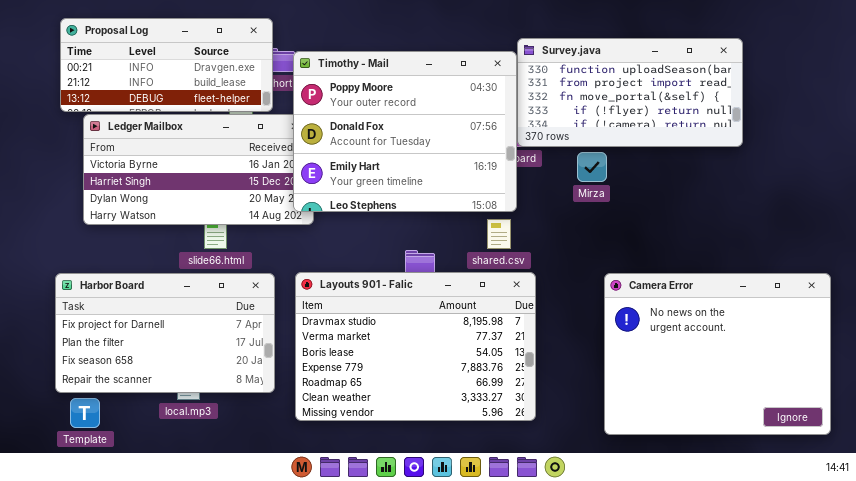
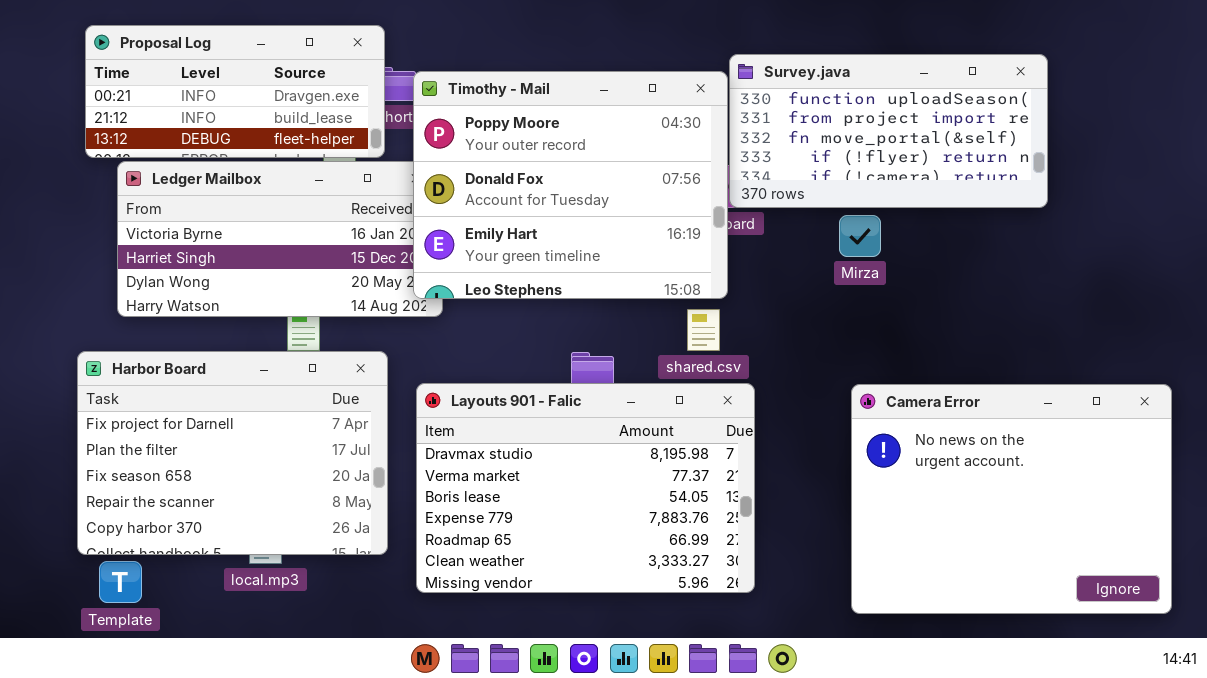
Mirza: [577,152,607,182] -> [839,215,881,257], moved
Harbor Board: [55,273,275,393] -> [77,351,388,555], resized

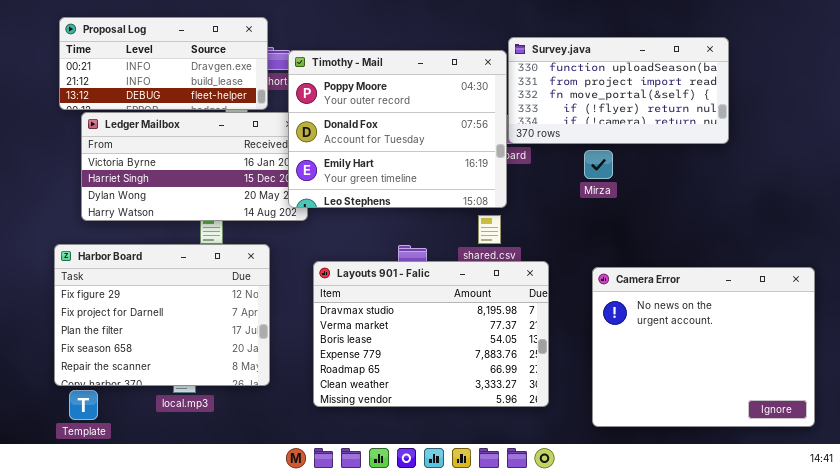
Harbor Board: [77,351,388,555] -> [54,244,270,386], scrolled up 1 row
Layouts 901 - Falic: [416,383,755,593] -> [313,261,549,407], moved

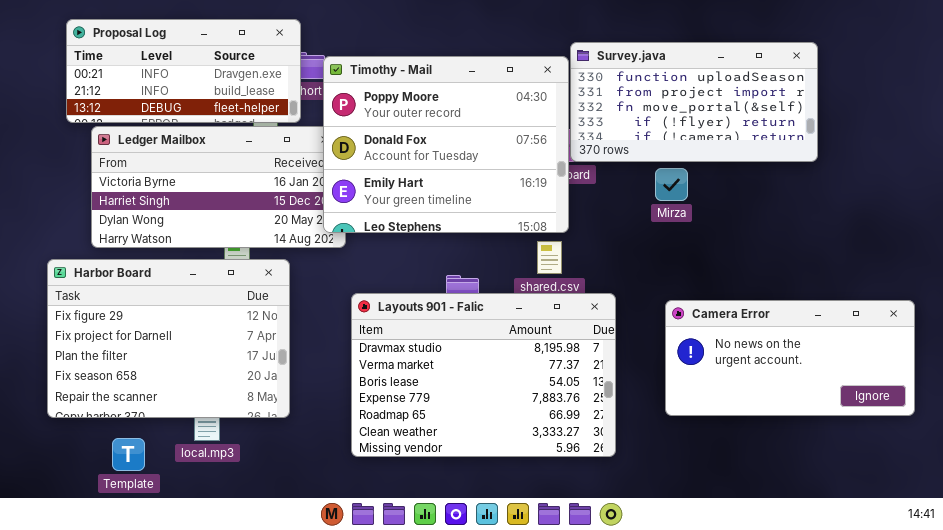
Harbor Board: [54,244,270,386] -> [47,259,290,418], moved
Camera Error: [592,267,815,427] -> [665,300,915,416], resized
Template: [69,390,98,420] -> [112,438,145,471], moved

